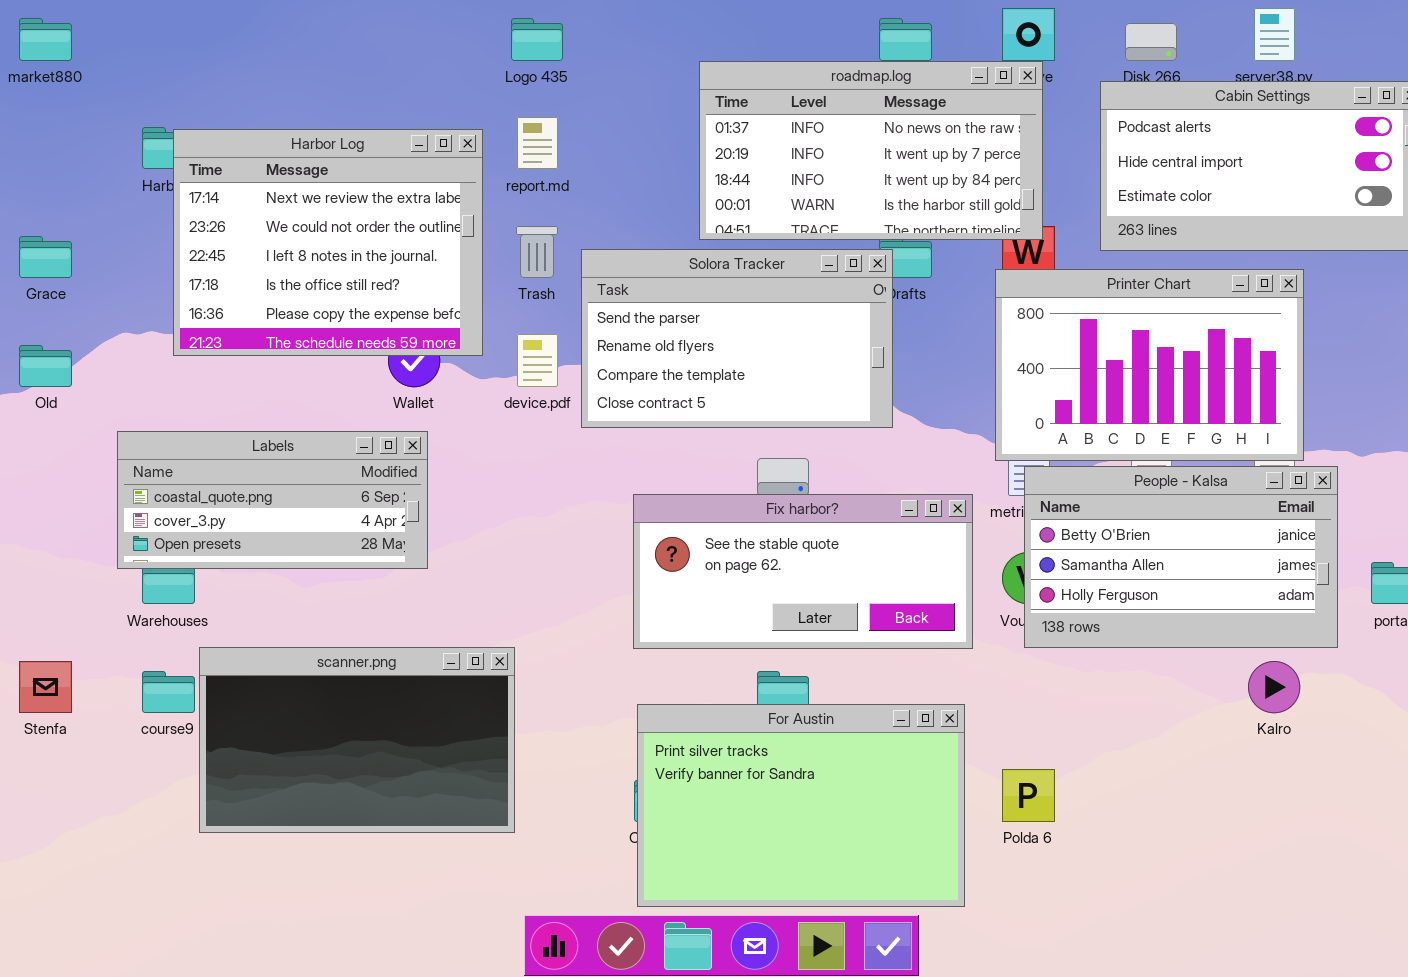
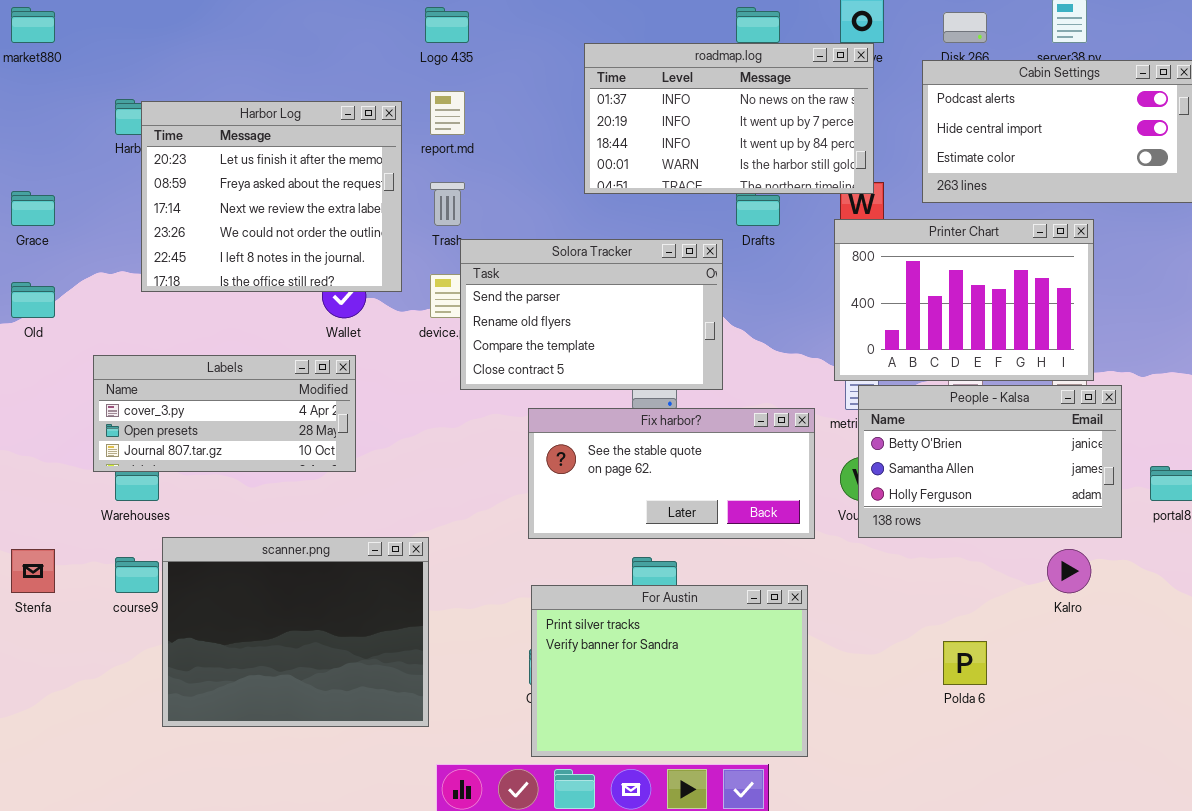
Harbor Log: [173,129,483,356] -> [141,101,402,292], scrolled up 2 rows
Solora Tracker: [581,249,893,428] -> [460,239,723,390], moved
Labels: [117,431,428,569] -> [93,355,356,472], scrolled down 1 row
scanner.png: [199,647,515,833] -> [162,537,429,727], resized
Polda 6: [1002,769,1055,822] -> [943,641,987,685], moved

